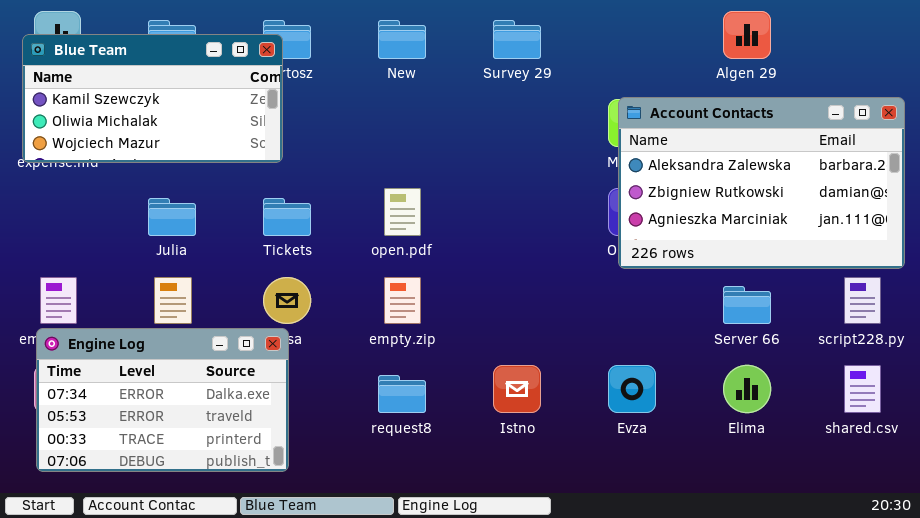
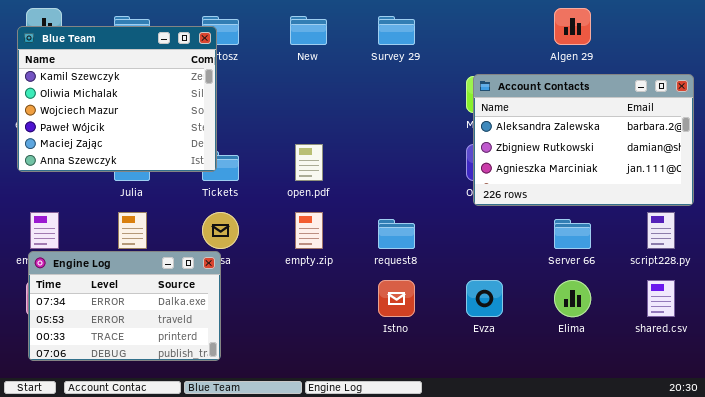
Blue Team: [22,34,283,163] -> [17,26,217,172], resized
request8: [378,375,426,413] -> [378,219,415,249], moved

